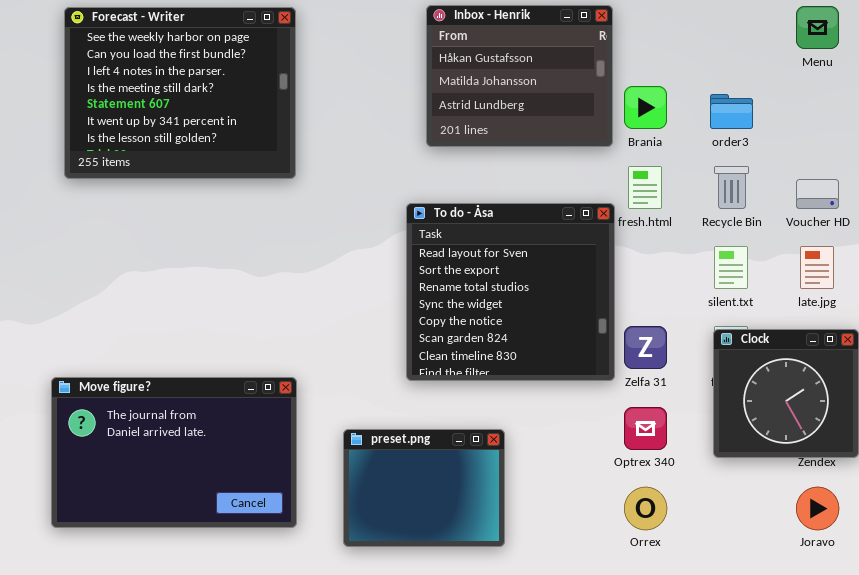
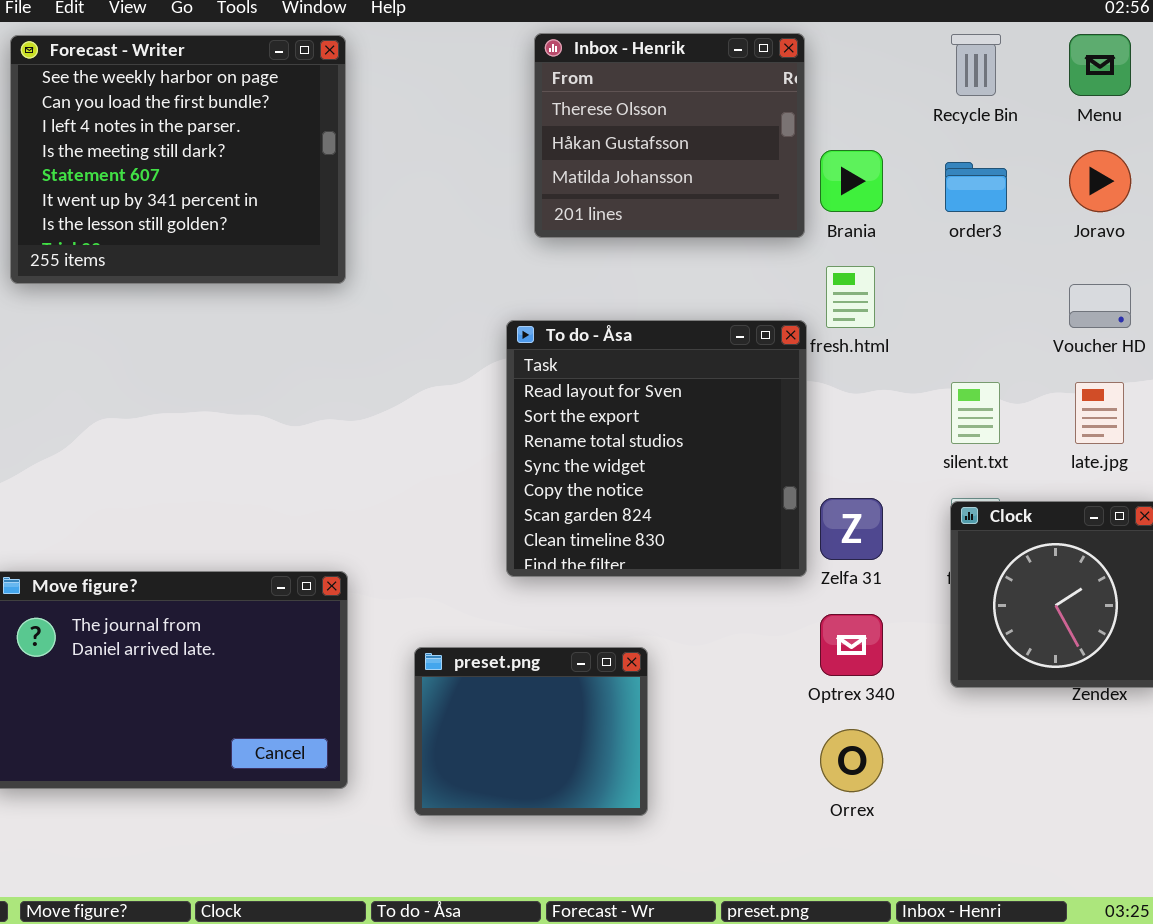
Inbox - Henrik: [426,5,613,147] -> [534,33,805,238], scrolled up 1 row
Recycle Bin: [714,166,749,209] -> [951,34,1001,96], moved
Joravo: [796,487,839,530] -> [1069,150,1131,212], moved

